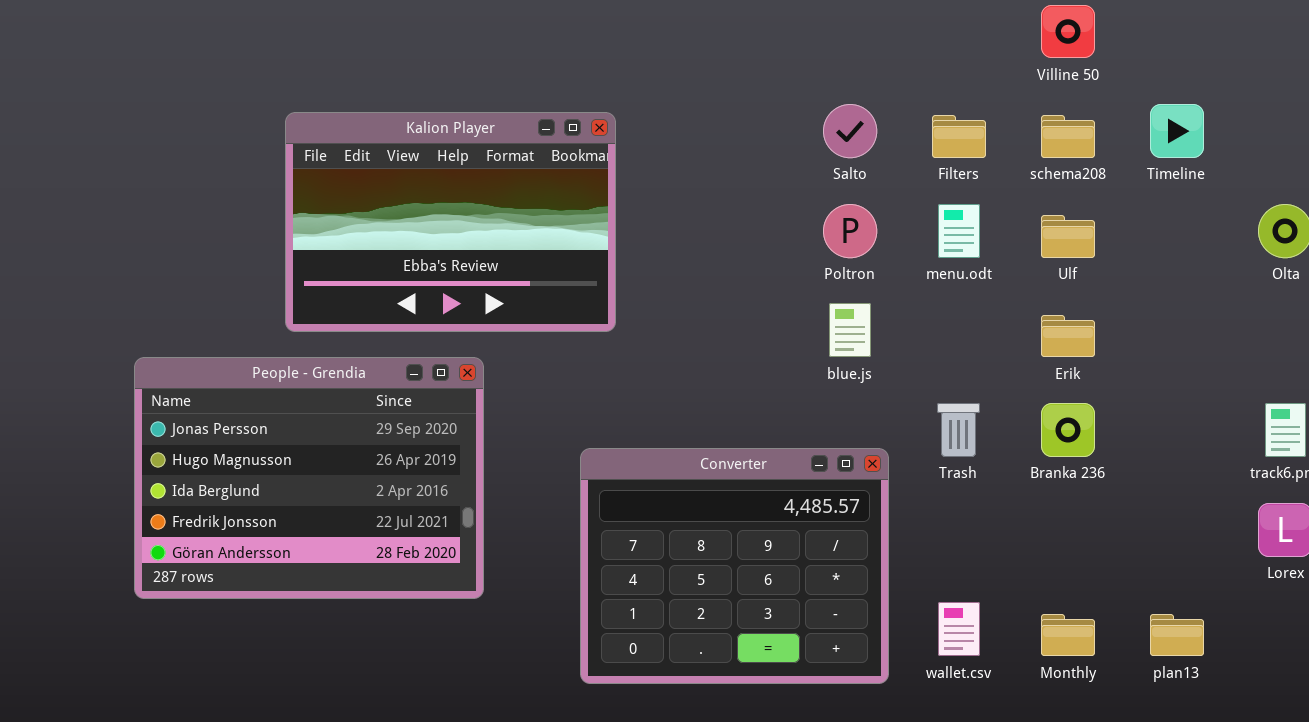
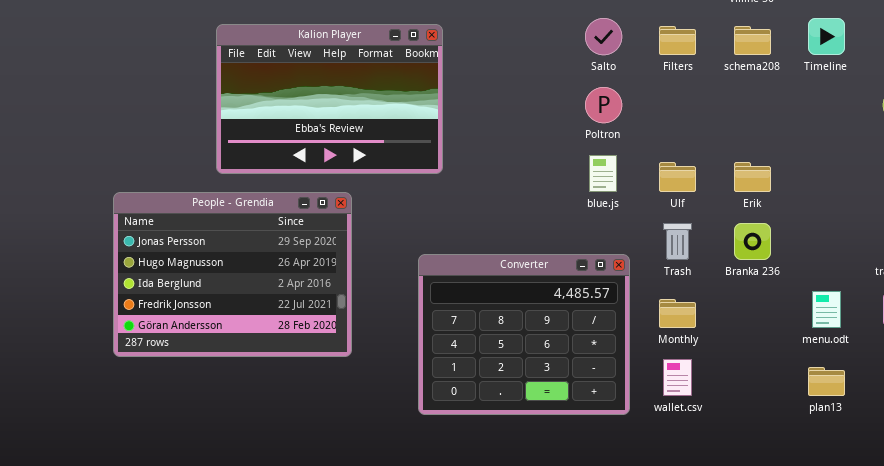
menu.odt: [938,204,980,258] -> [812,291,841,328], moved
Ulf: [1041,215,1095,258] -> [659,162,696,192], moved
Monthly: [1041,614,1095,656] -> [659,299,696,328], moved

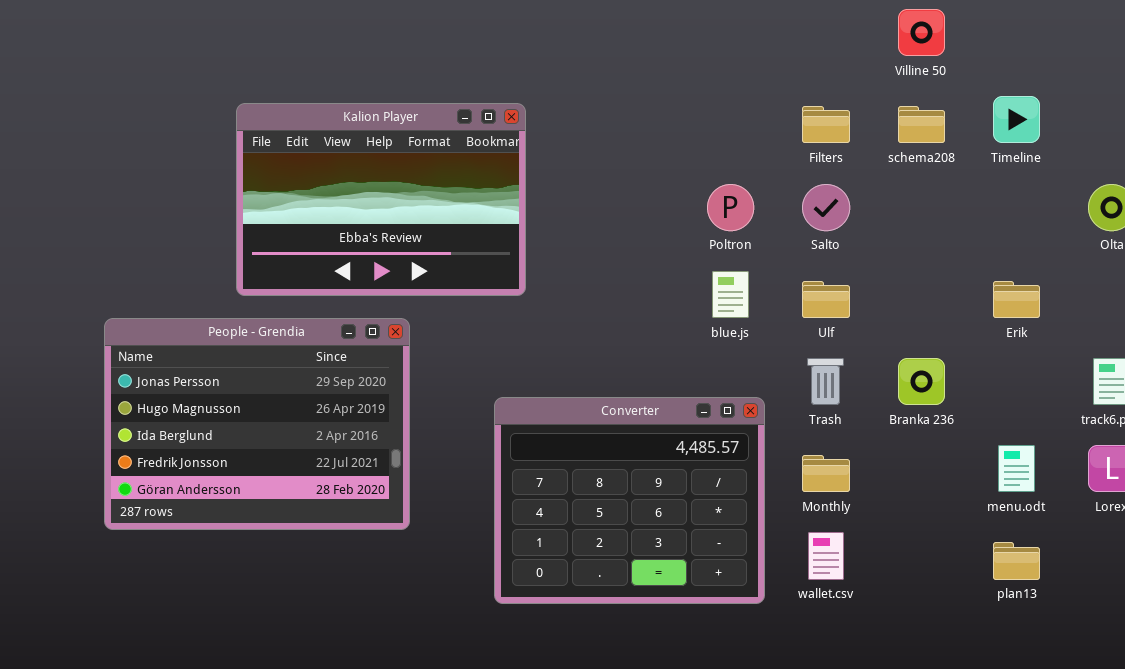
Salto: [585,18,622,55] -> [802,184,850,231], moved
Erik: [734,162,771,192] -> [993,281,1040,318], moved

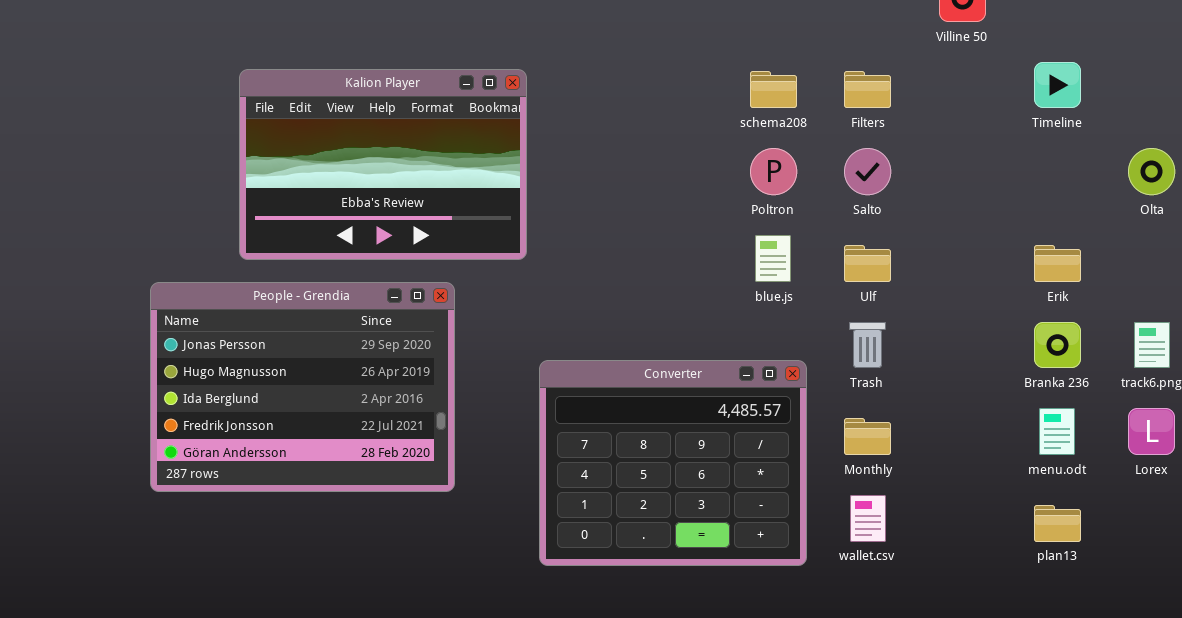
Kalion Player: [236,103,526,296] -> [239,69,527,260], moved
schema208: [898,106,945,143] -> [750,71,797,108], moved
Branka 236: [898,358,945,405] -> [1034,322,1081,368], moved

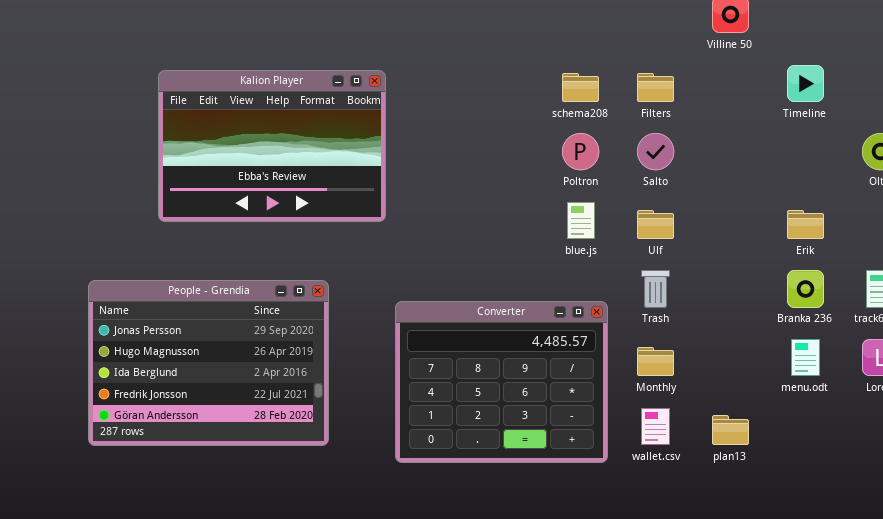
People - Grendia: [150,282,455,492] -> [88,280,329,446], moved
plan13: [1034,505,1081,542] -> [712,415,749,445], moved

